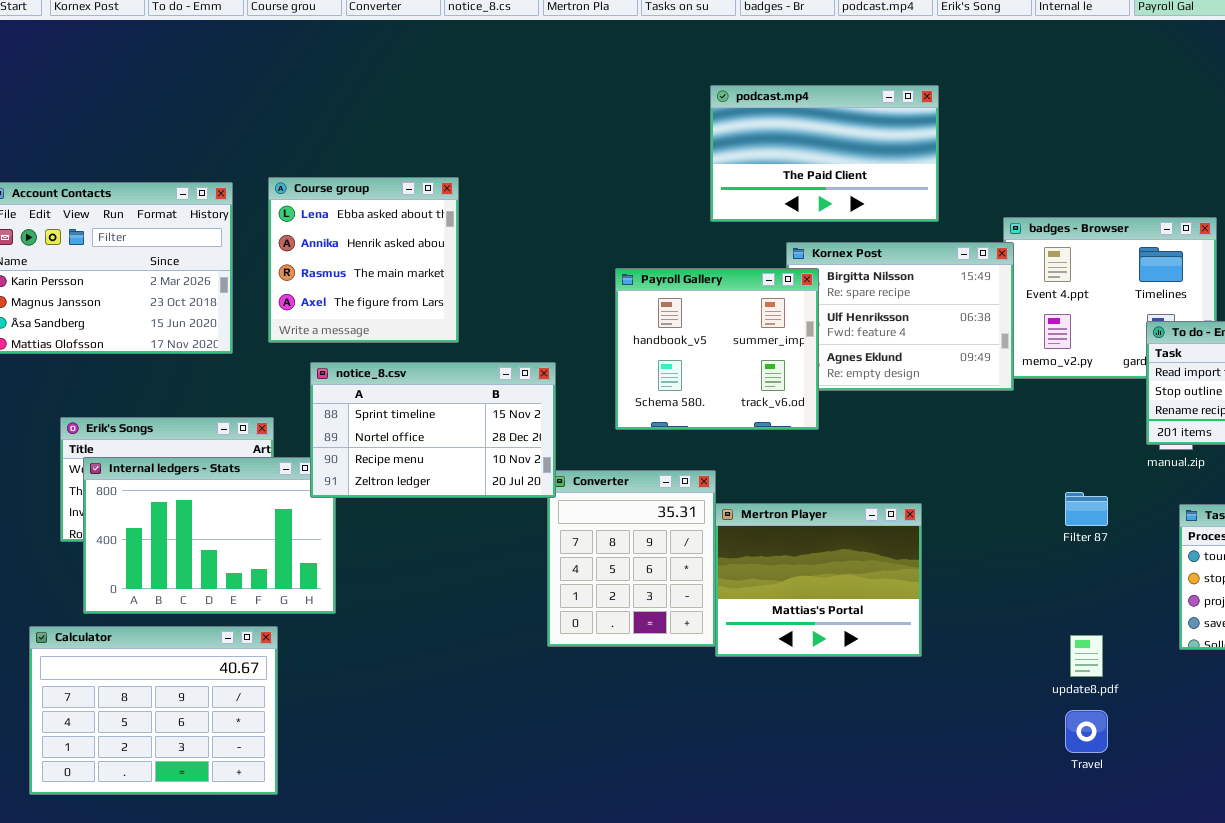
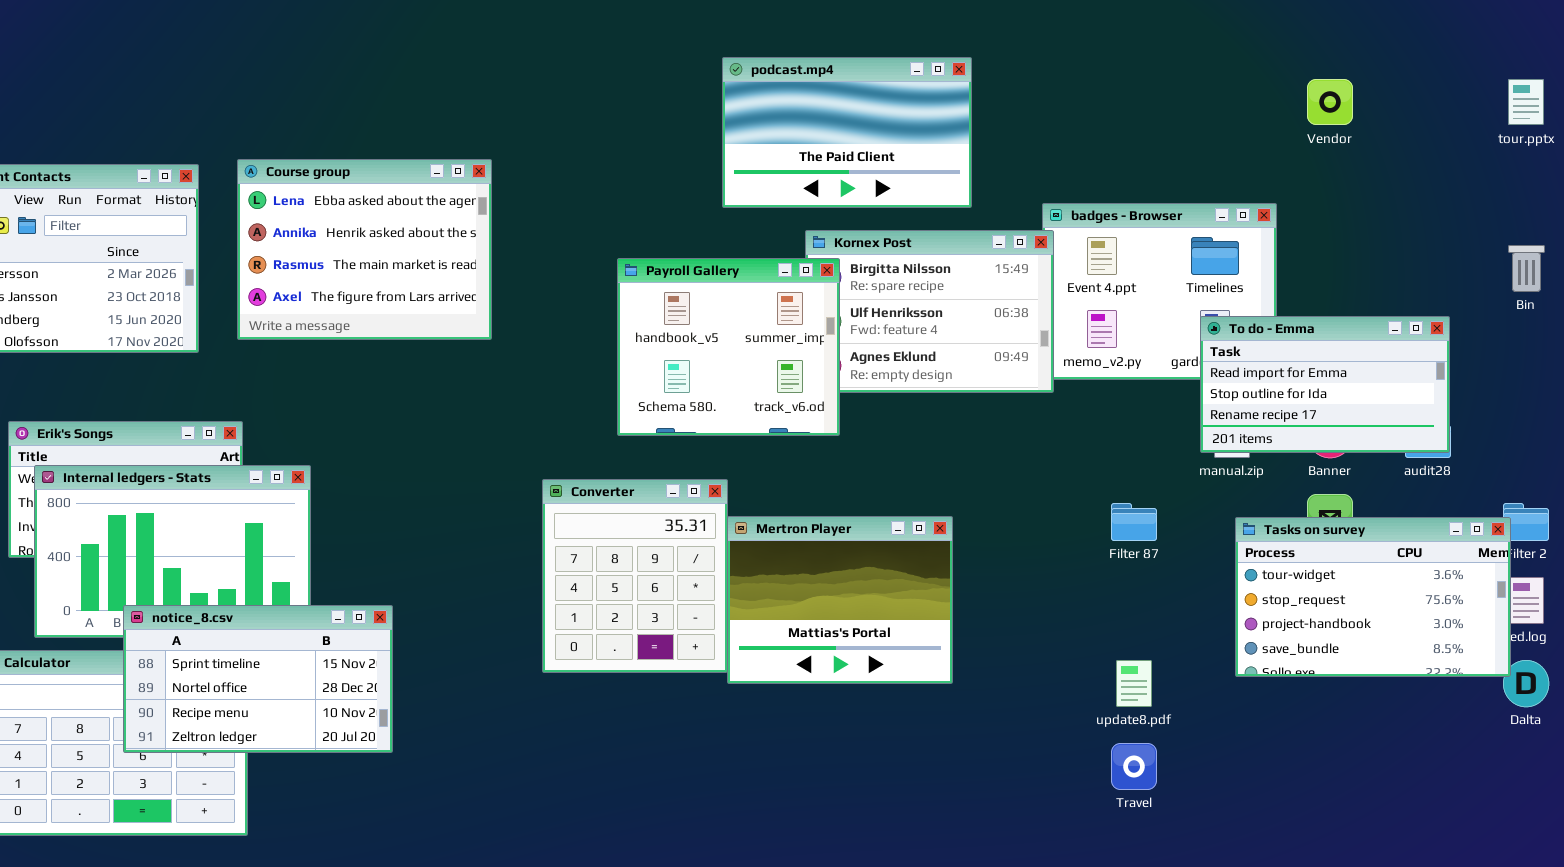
Course group: [268,177,459,343] -> [237,159,492,340], resized
notice_8.csv: [310,362,556,498] -> [123,605,393,753], moved

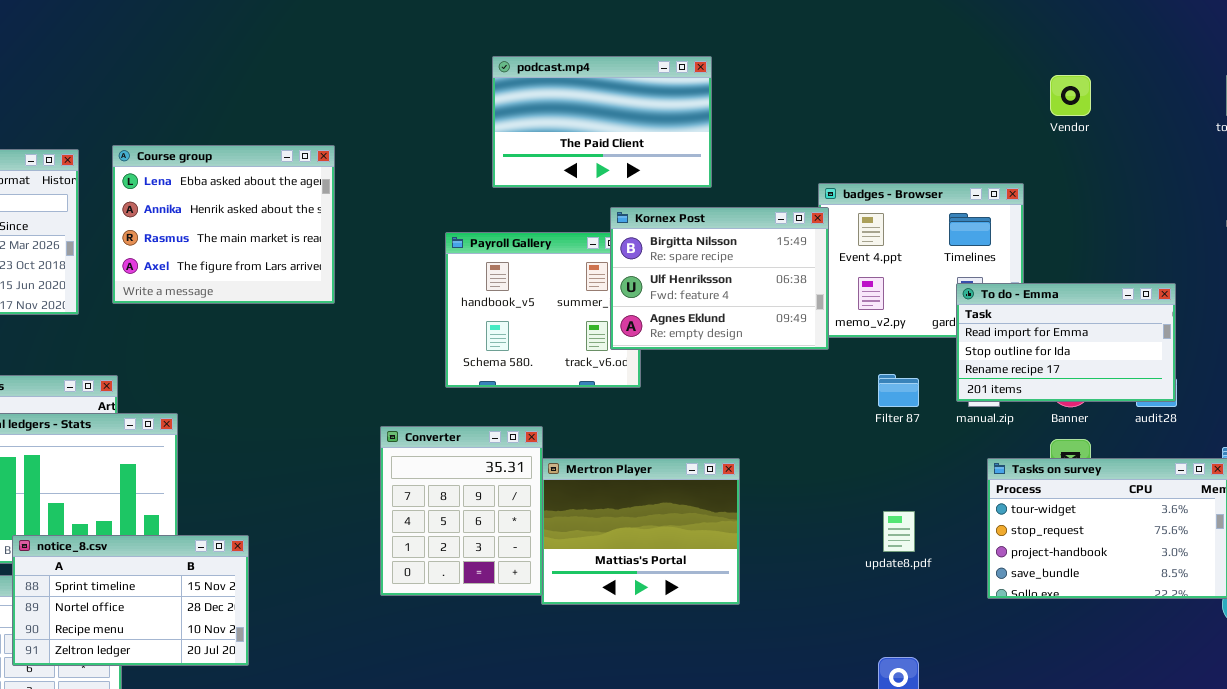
podcast.mp4: [722,57,972,208] -> [492,56,712,188], moved
Kornex Post: [805,230,1054,393] -> [610,207,829,350], raised
Filter 87: [1111,503,1157,541] -> [878,374,919,407], moved
update8.pdf: [1116,660,1152,707] -> [883,511,915,552], moved

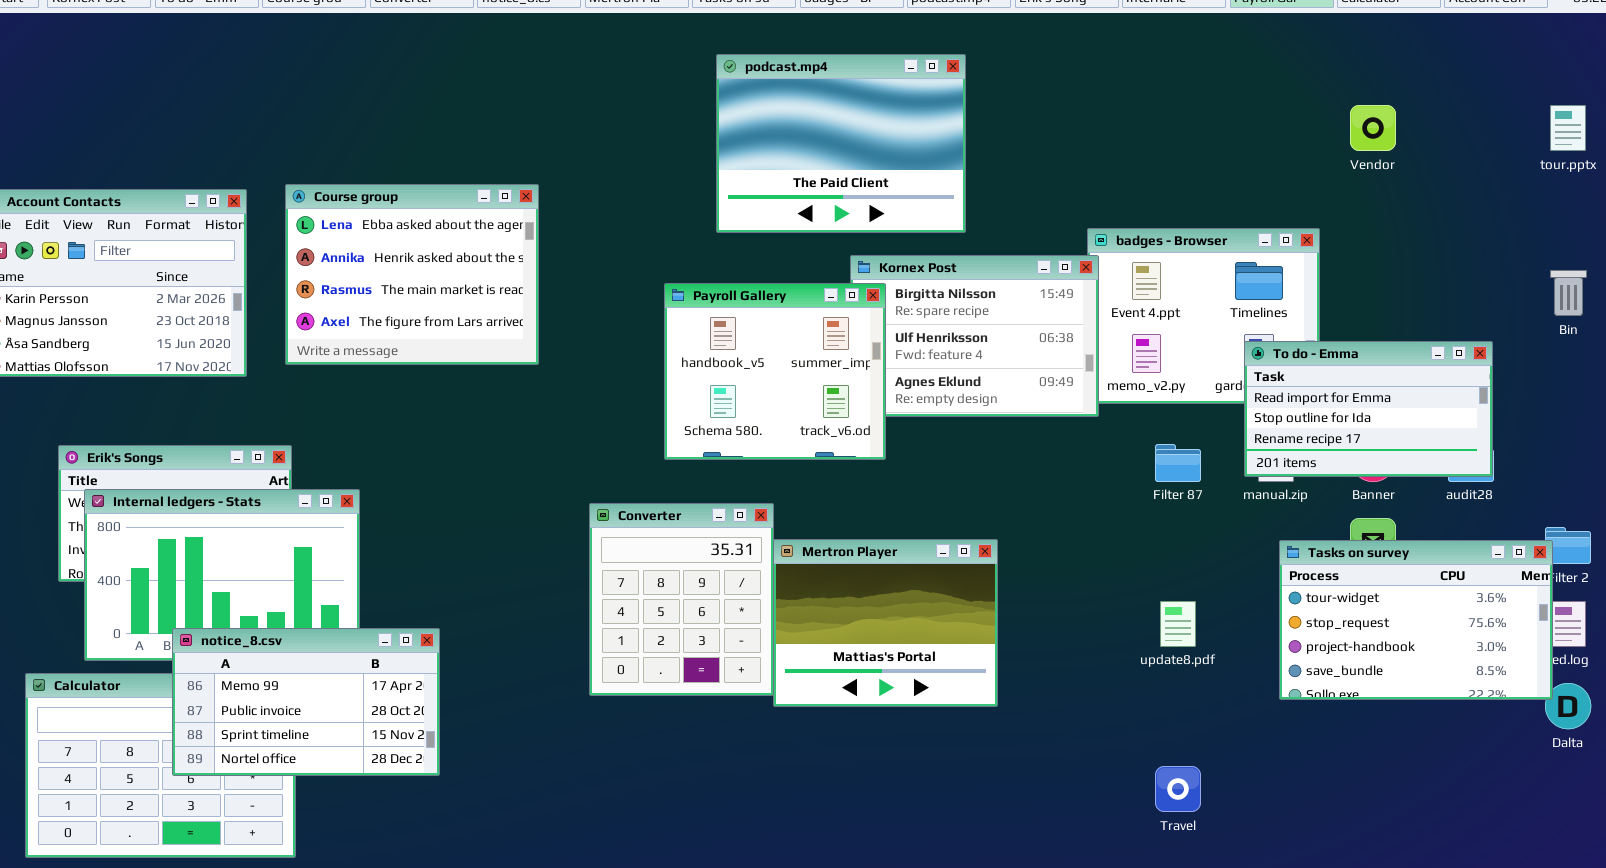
podcast.mp4: [492,56,712,188] -> [716,54,966,233], resized
Payroll Gallery: [445,232,641,388] -> [664,283,886,460], raised
notice_8.csv: [12,535,249,666] -> [172,628,440,776], scrolled up 2 rows

